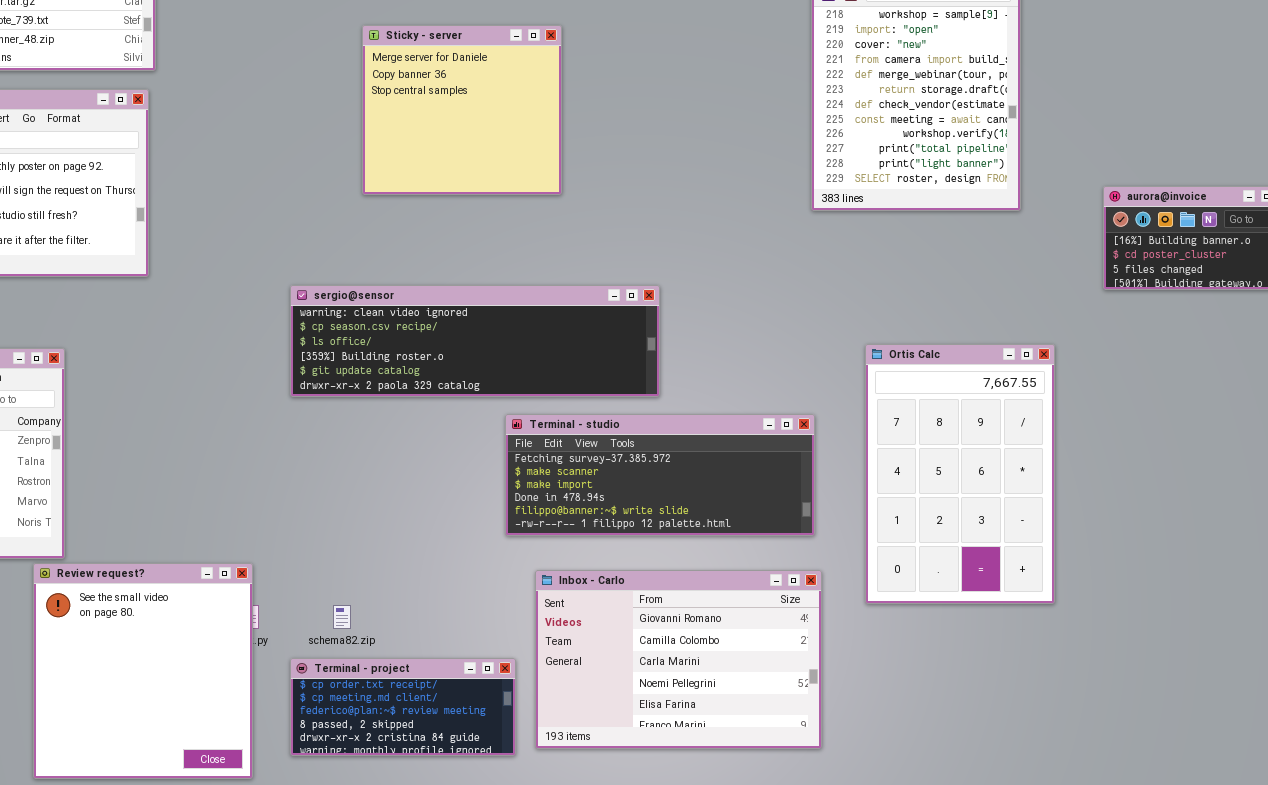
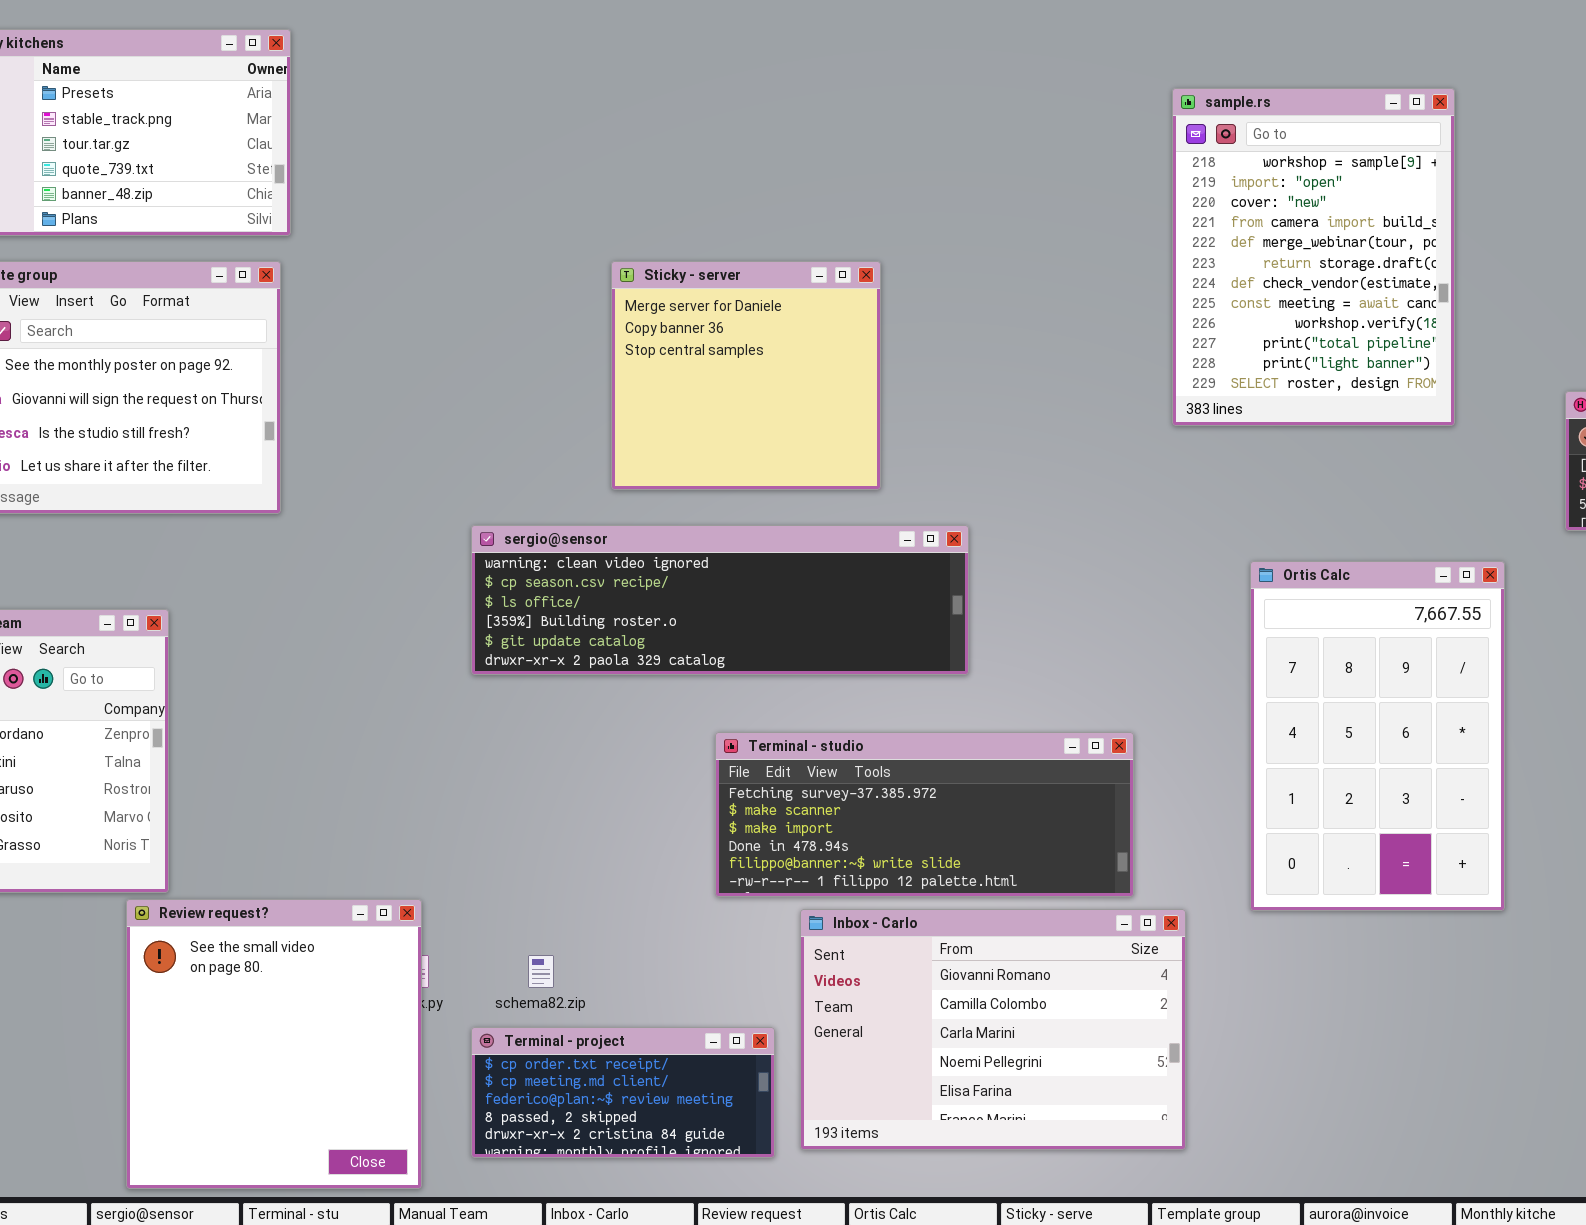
Sticky - server: [362,25,562,195] -> [611,261,881,490], moved
Ortis Calc: [865,344,1055,604] -> [1250,561,1505,911], moved
Terminal - studio: [505,414,815,536] -> [715,732,1134,897], moved

